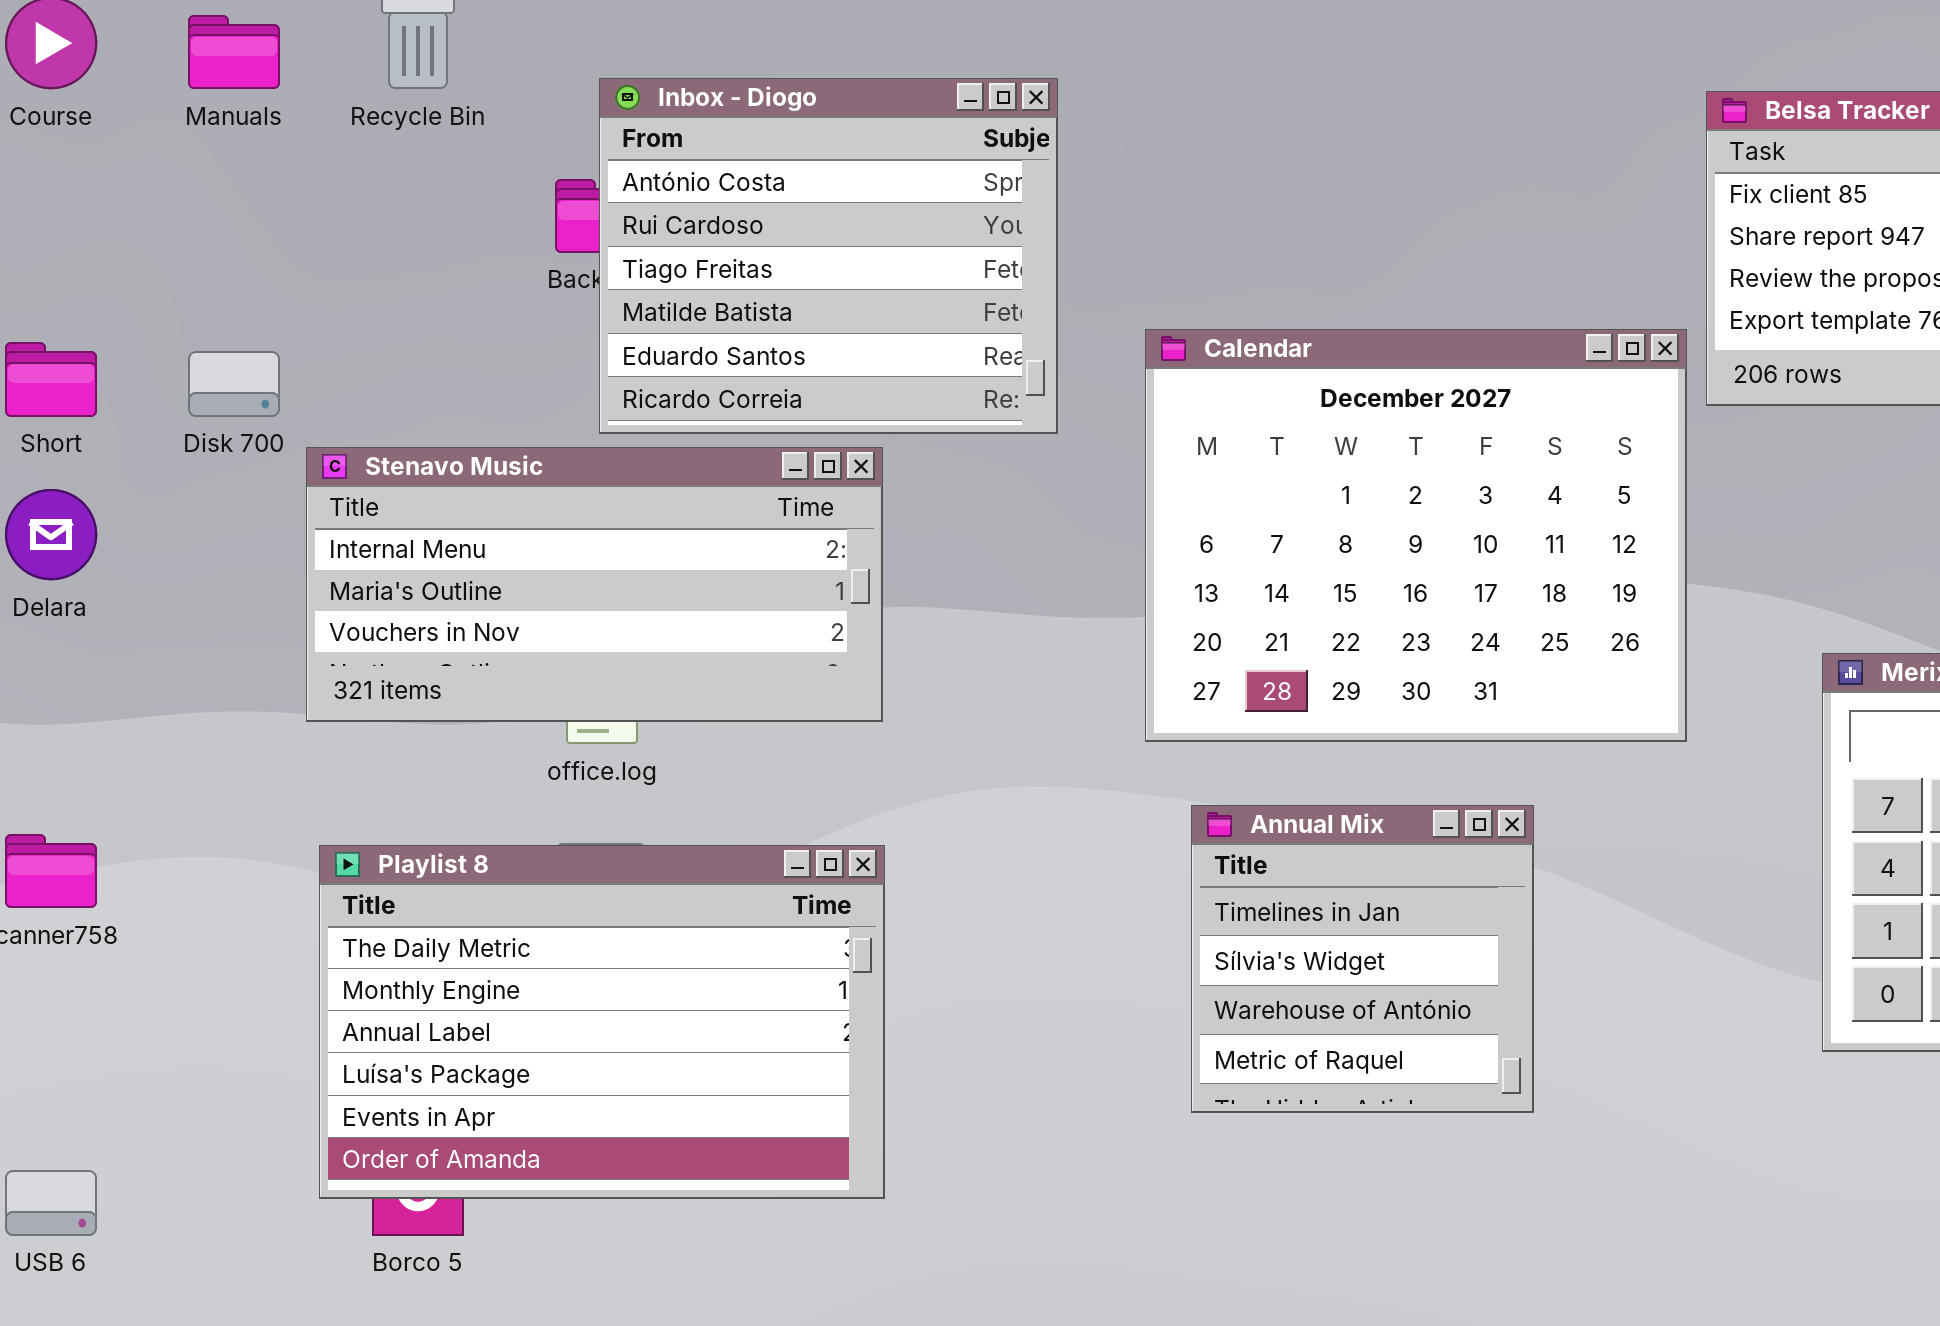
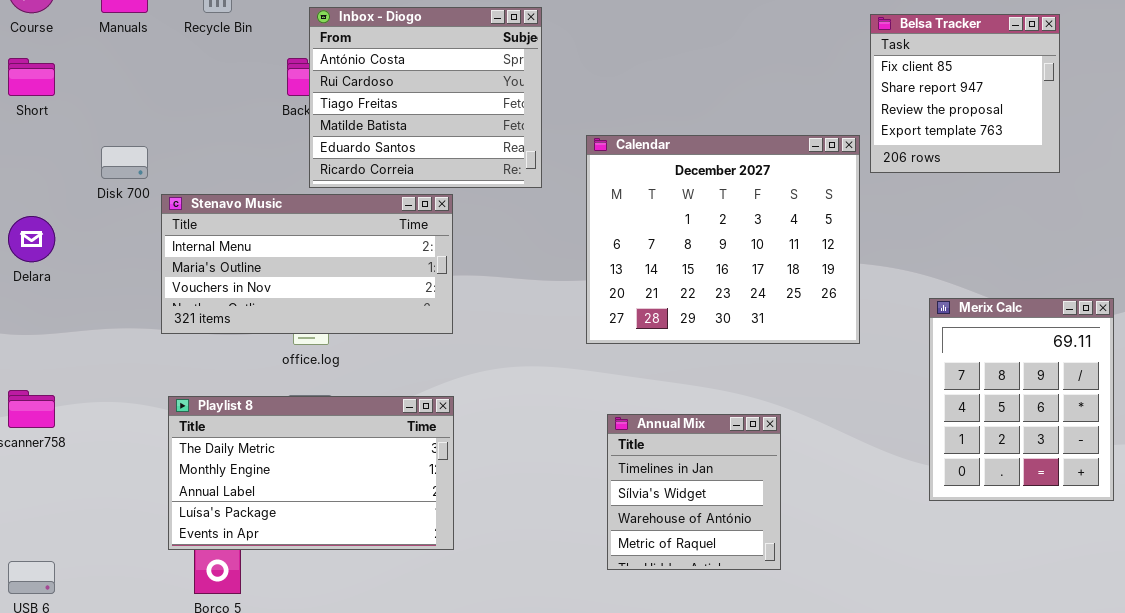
Short: [5,342,97,417] -> [8,58,55,96], moved
Annual Mix: [1191,805,1534,1113] -> [607,414,781,570], moved
Playlist 8: [319,845,885,1199] -> [168,396,454,550], resized

